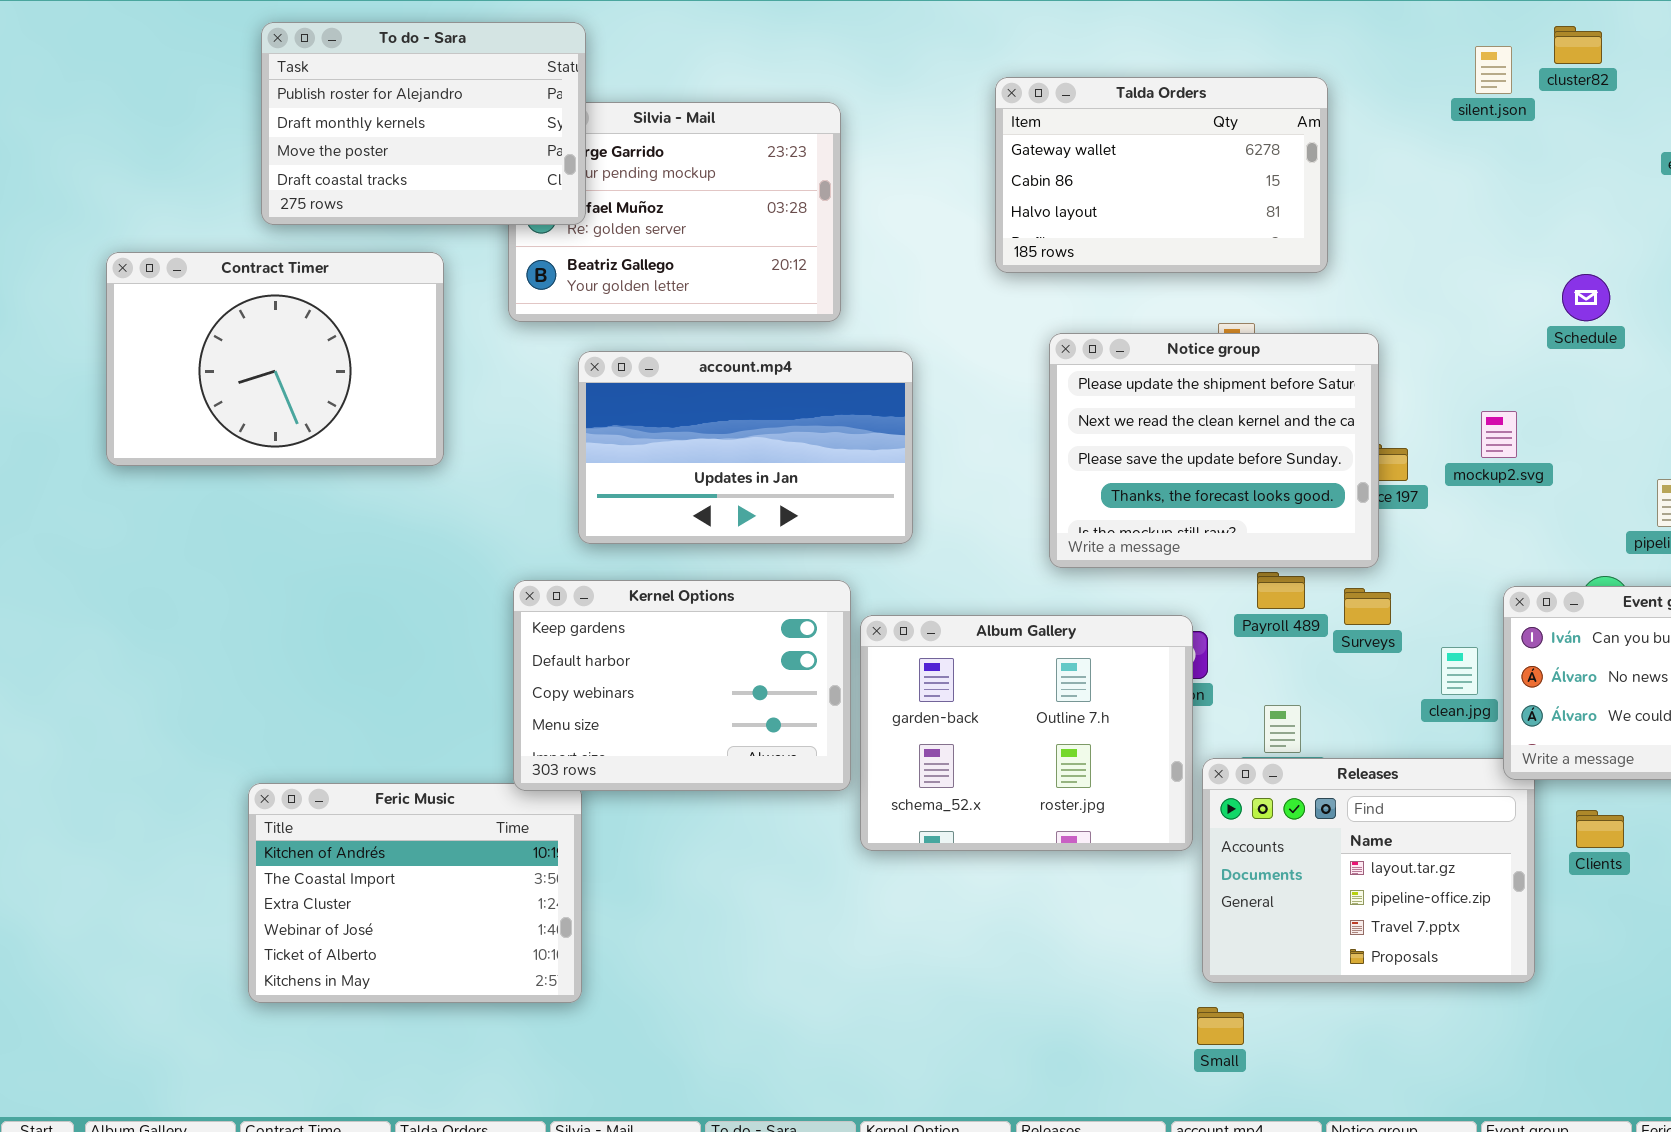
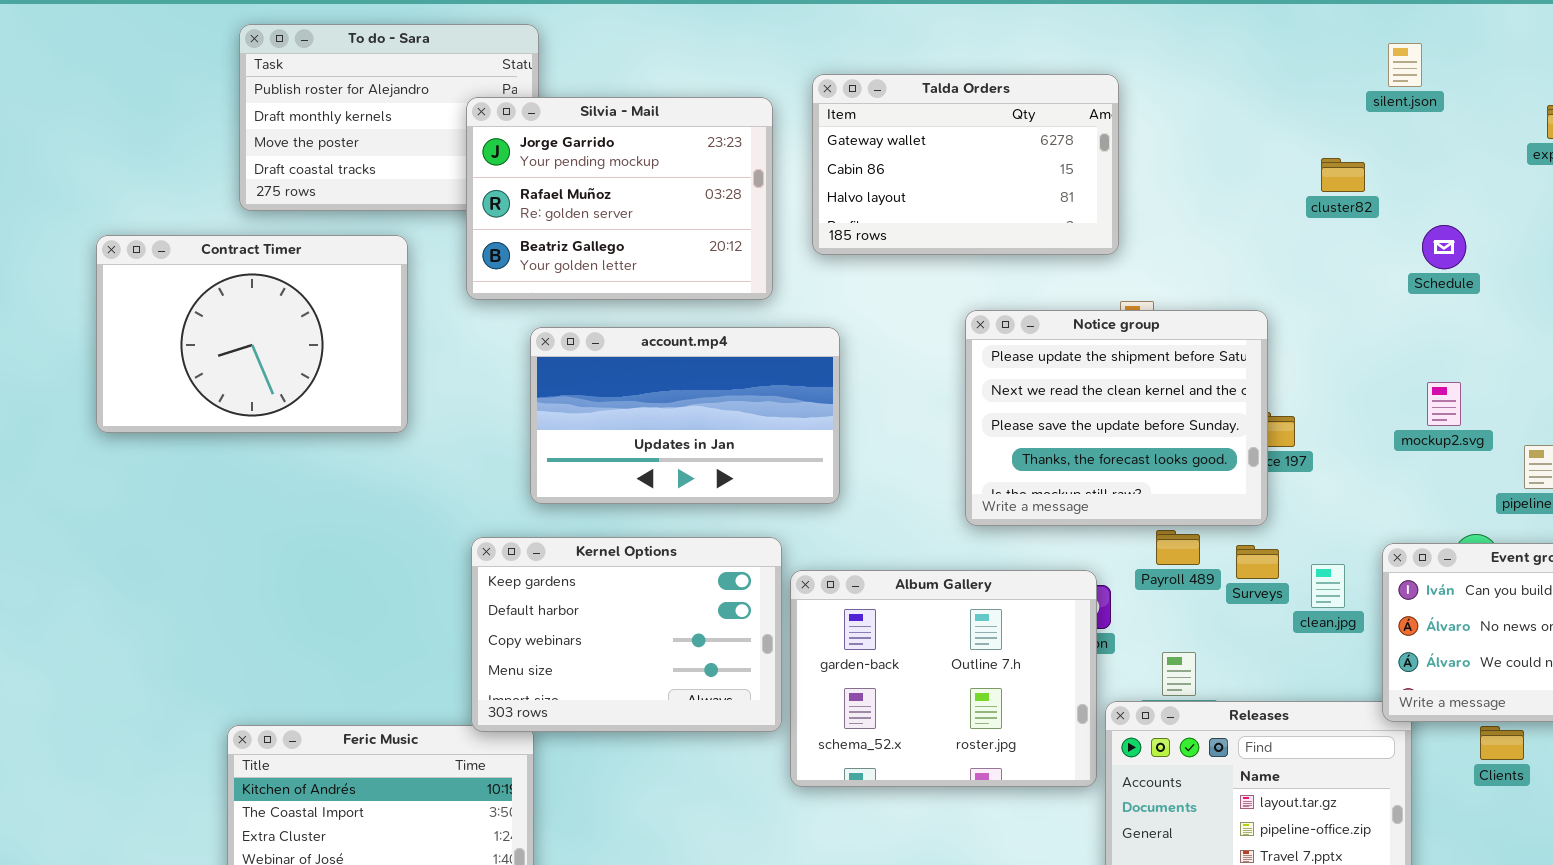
cluster82: [1554,26,1602,64] -> [1321,158,1365,192], moved
silent.json: [1475,46,1512,94] -> [1388,43,1422,87], moved
Talda Orders: [995,77,1328,273] -> [812,74,1119,255], moved
Silvia - Mail: [508,102,841,322] -> [466,97,773,300], raised
Schedule: [1562,274,1610,321] -> [1422,225,1466,269], moved
mockup2.svg: [1481,411,1517,458] -> [1427,382,1461,426], moved
clean.jpg: [1441,647,1478,695] -> [1311,564,1345,608], moved
Clients: [1576,810,1624,848] -> [1480,726,1524,760], moved

